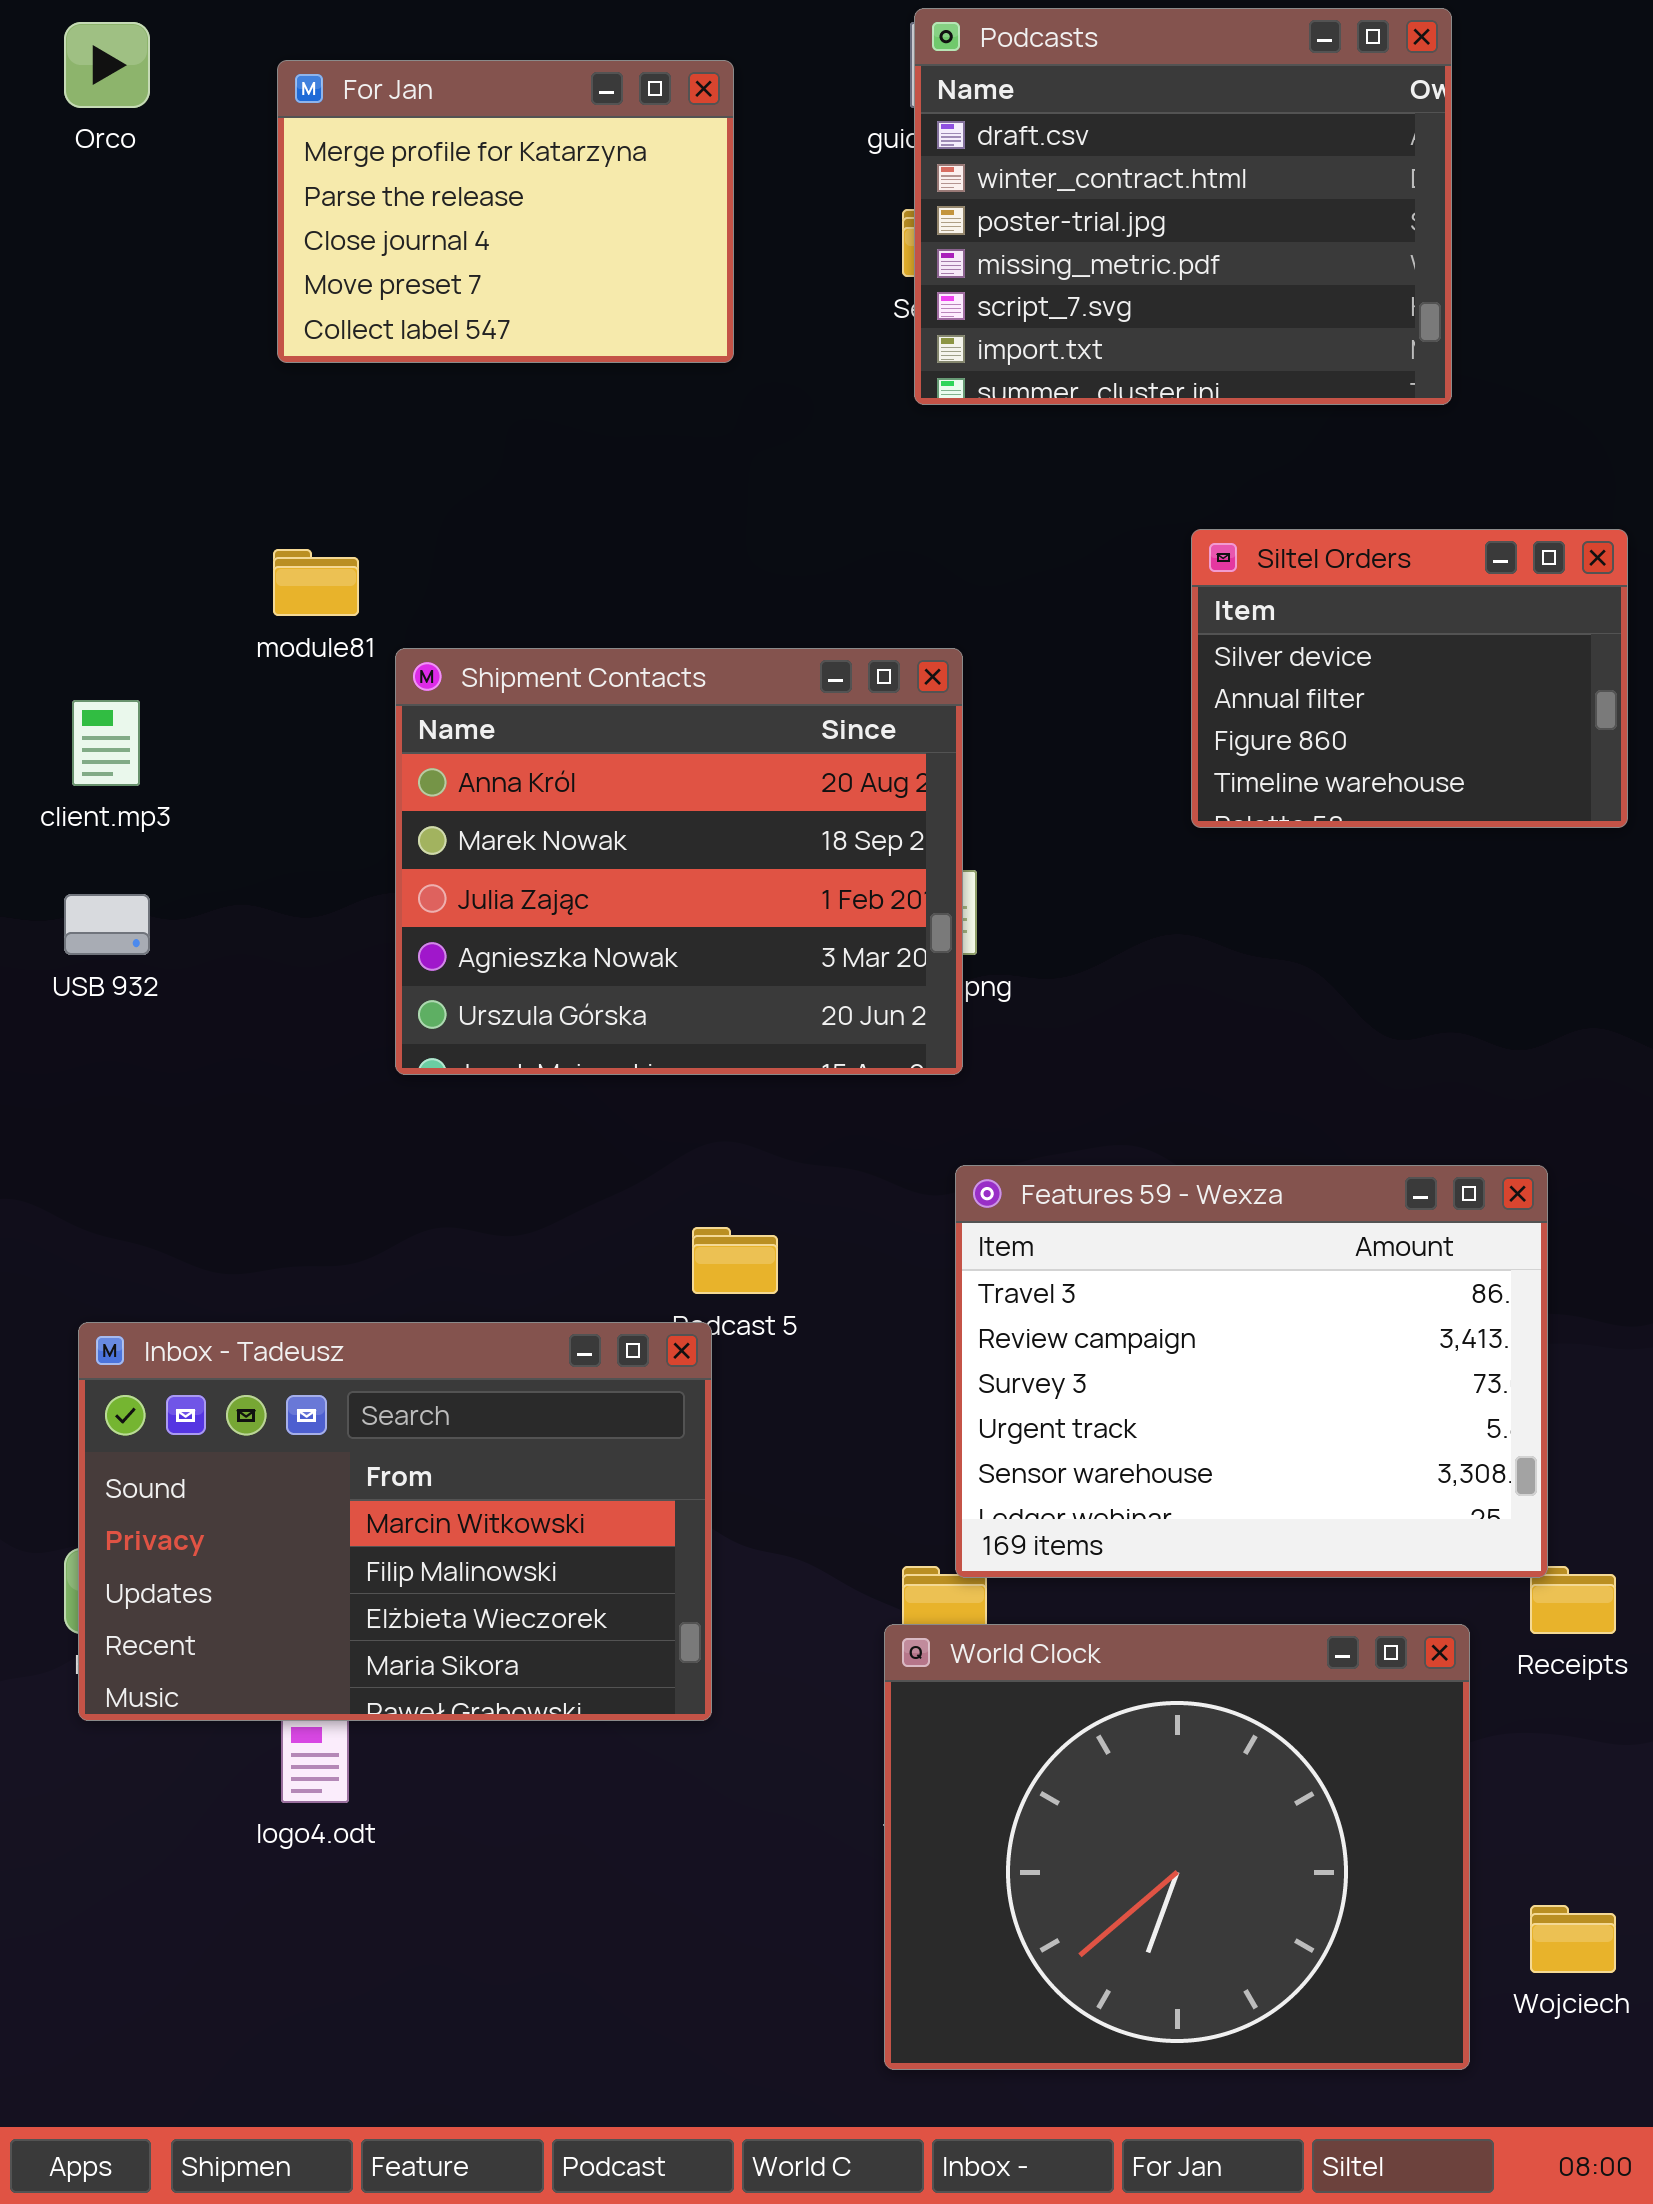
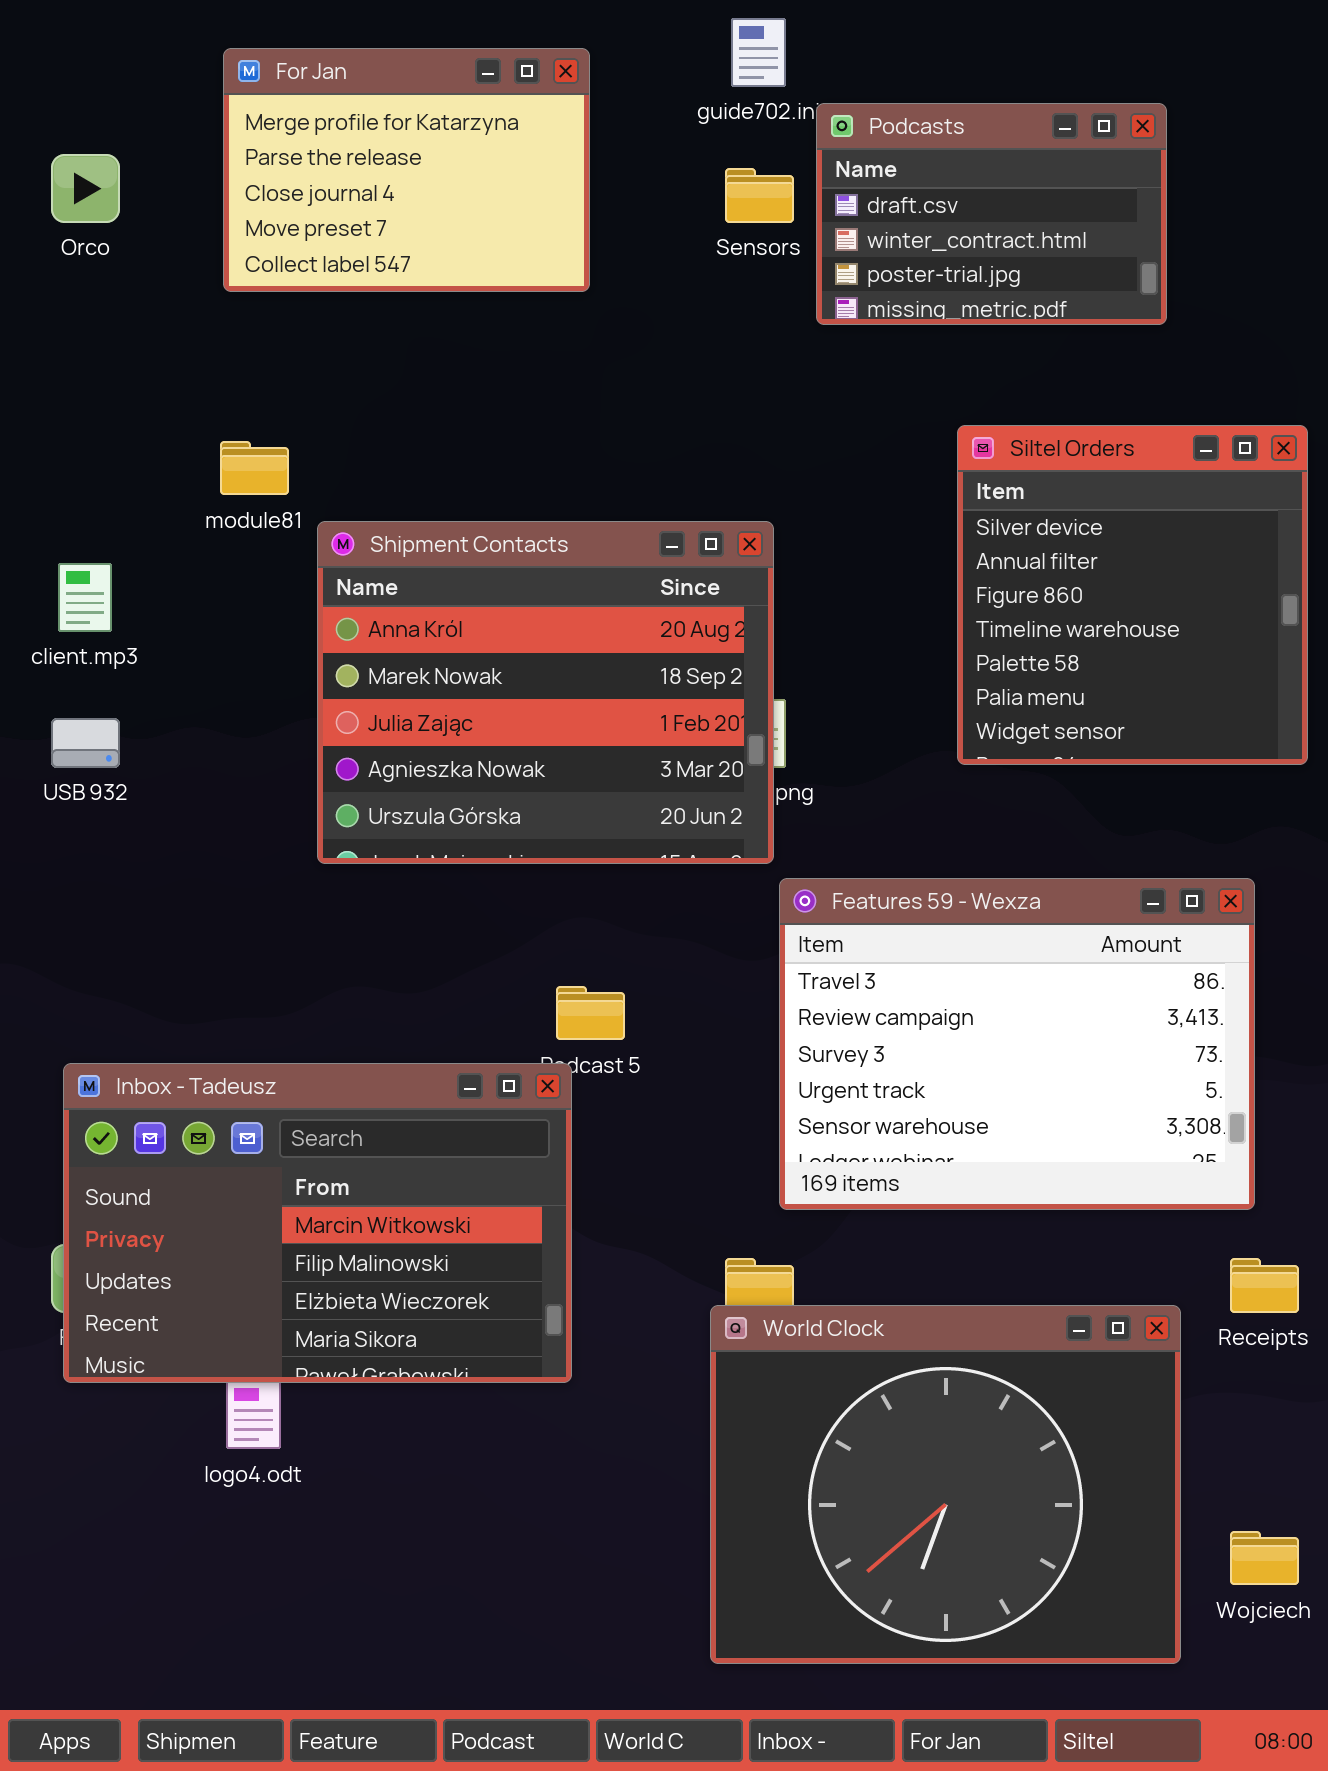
Podcasts: [914,8,1452,405] -> [816,103,1167,325], resized
Orco: [64,22,150,108] -> [51,154,120,223], moved
Siltel Orders: [1191,529,1628,828] -> [957,425,1308,765], resized
Features 59 - Wexza: [955,1165,1548,1578] -> [779,878,1255,1210], moved

